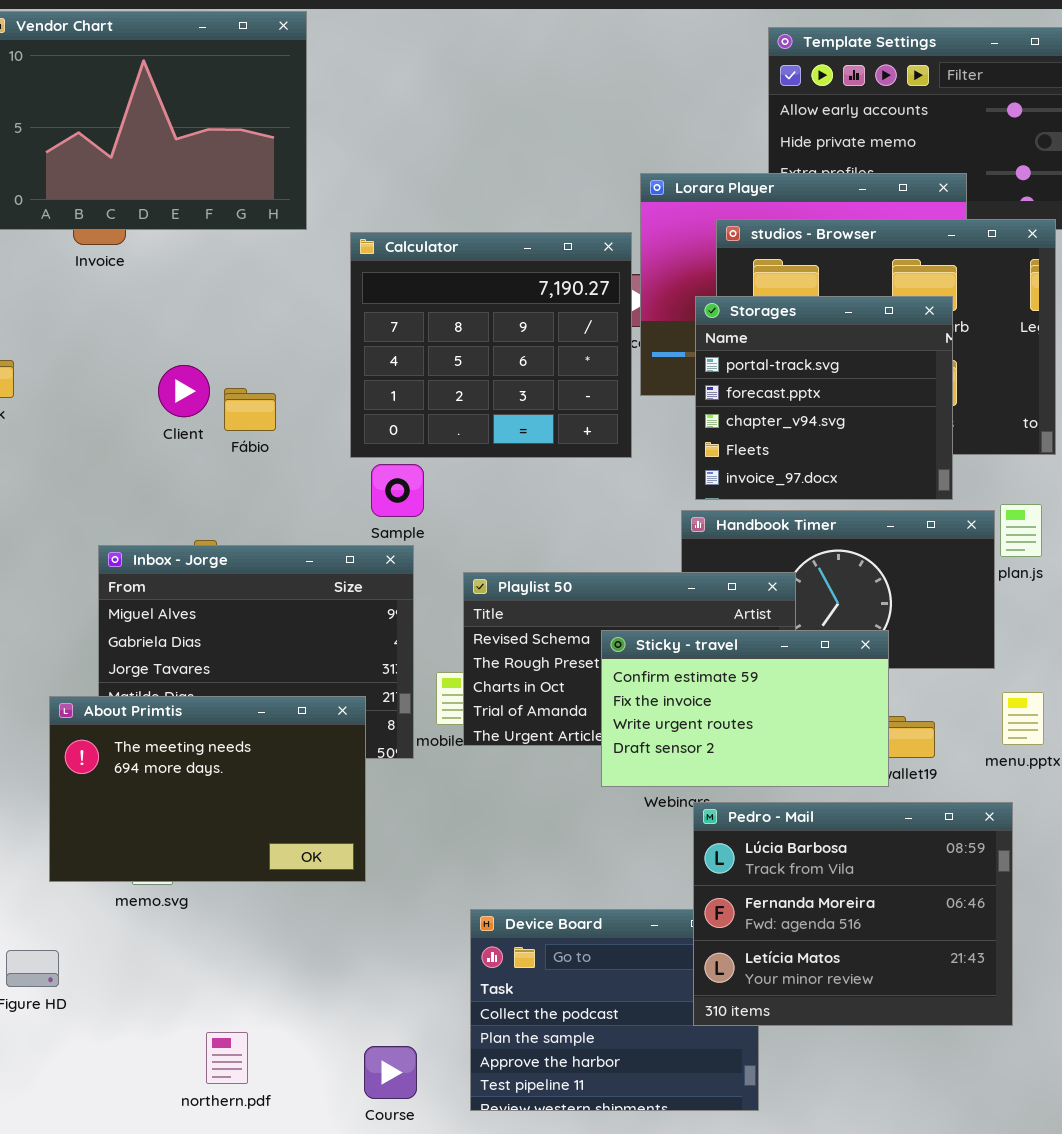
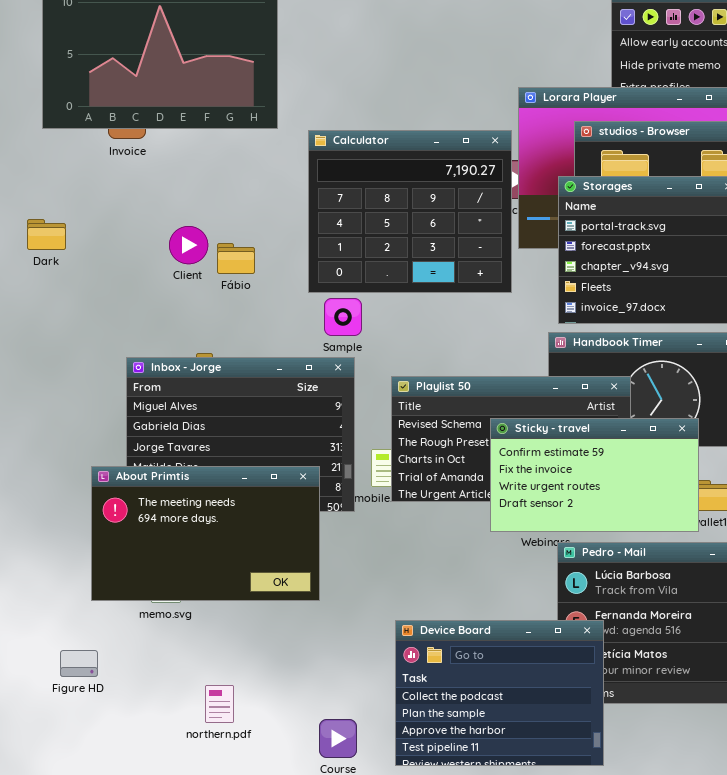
Device Board: [470,909,759,1111] -> [395,620,604,766], raised
northern.pdf: [206,1032,248,1084] -> [205,685,234,723], moved

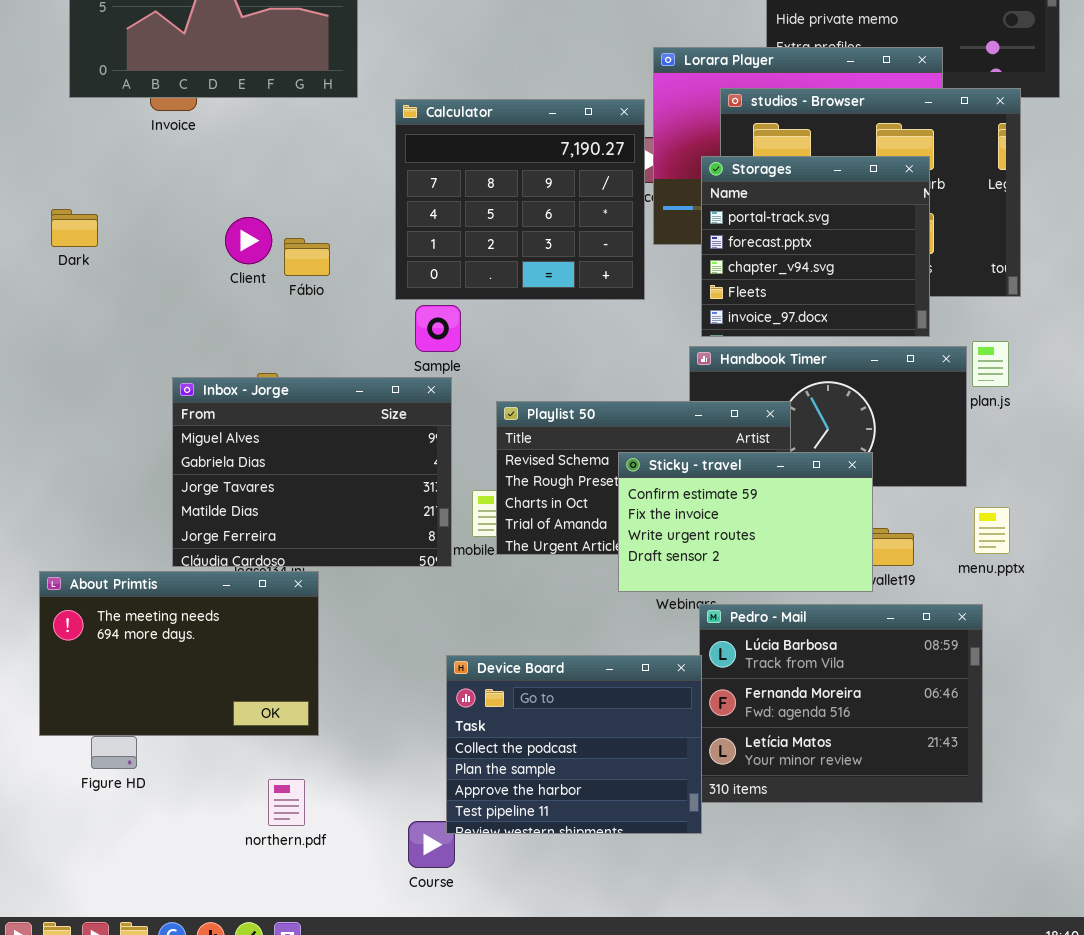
About Primtis: [91,466,320,601] -> [39,571,319,736], moved
Device Board: [395,620,604,766] -> [446,655,702,834], moved

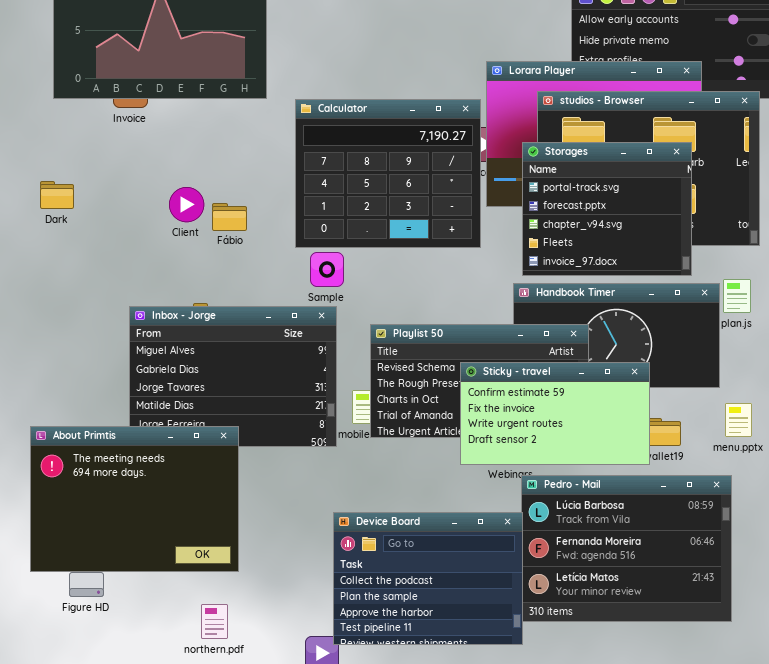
About Primtis: [39,571,319,736] -> [30,426,239,572], resized

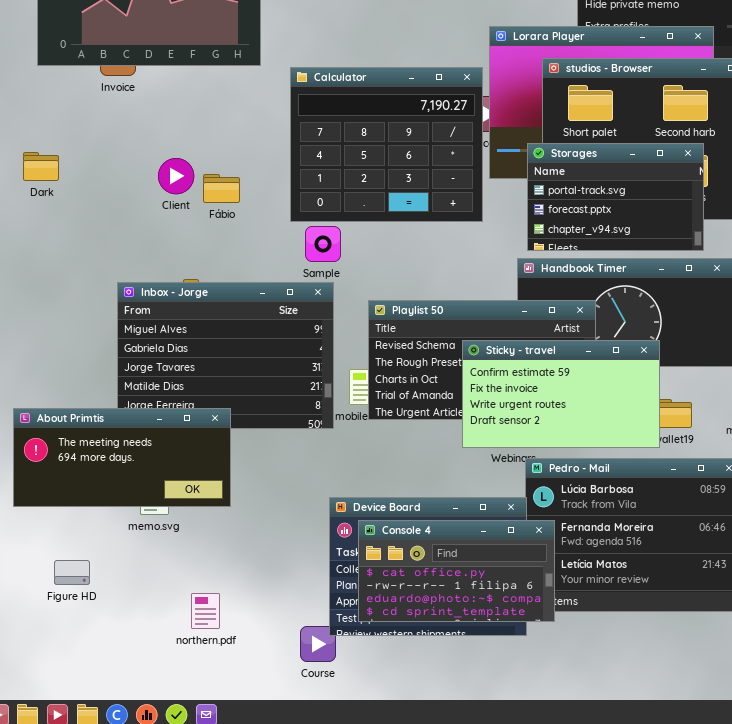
Storages: [522,142,692,276] -> [527,143,704,251], resized
About Primtis: [30,426,239,572] -> [13,408,231,507], resized
Console 4: none -> [358,520,555,622], opened

